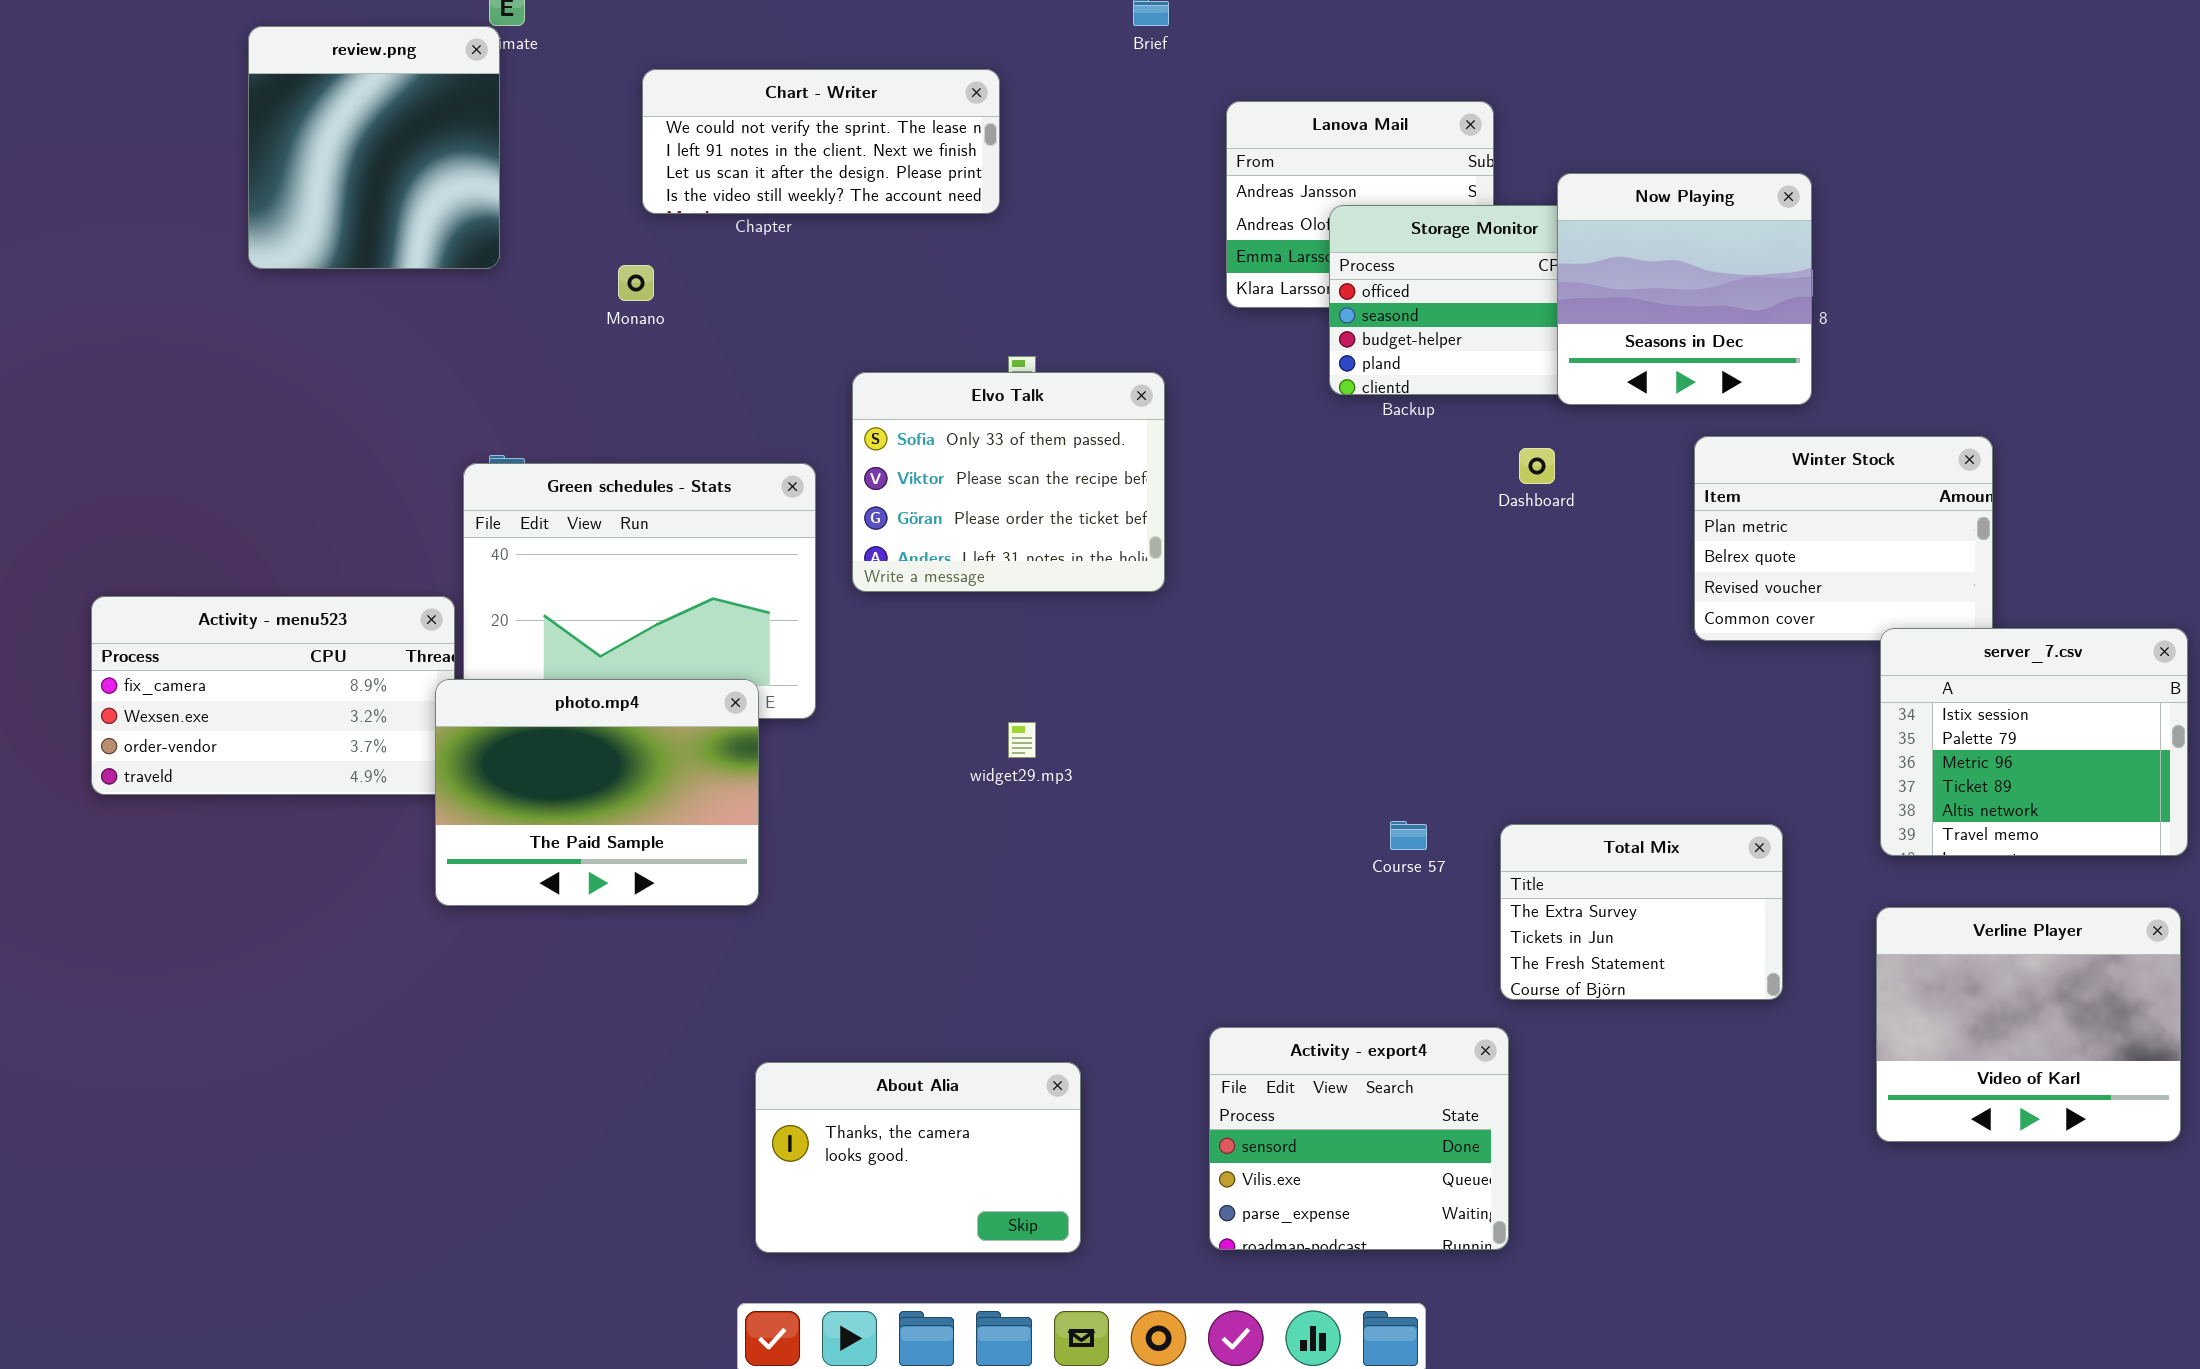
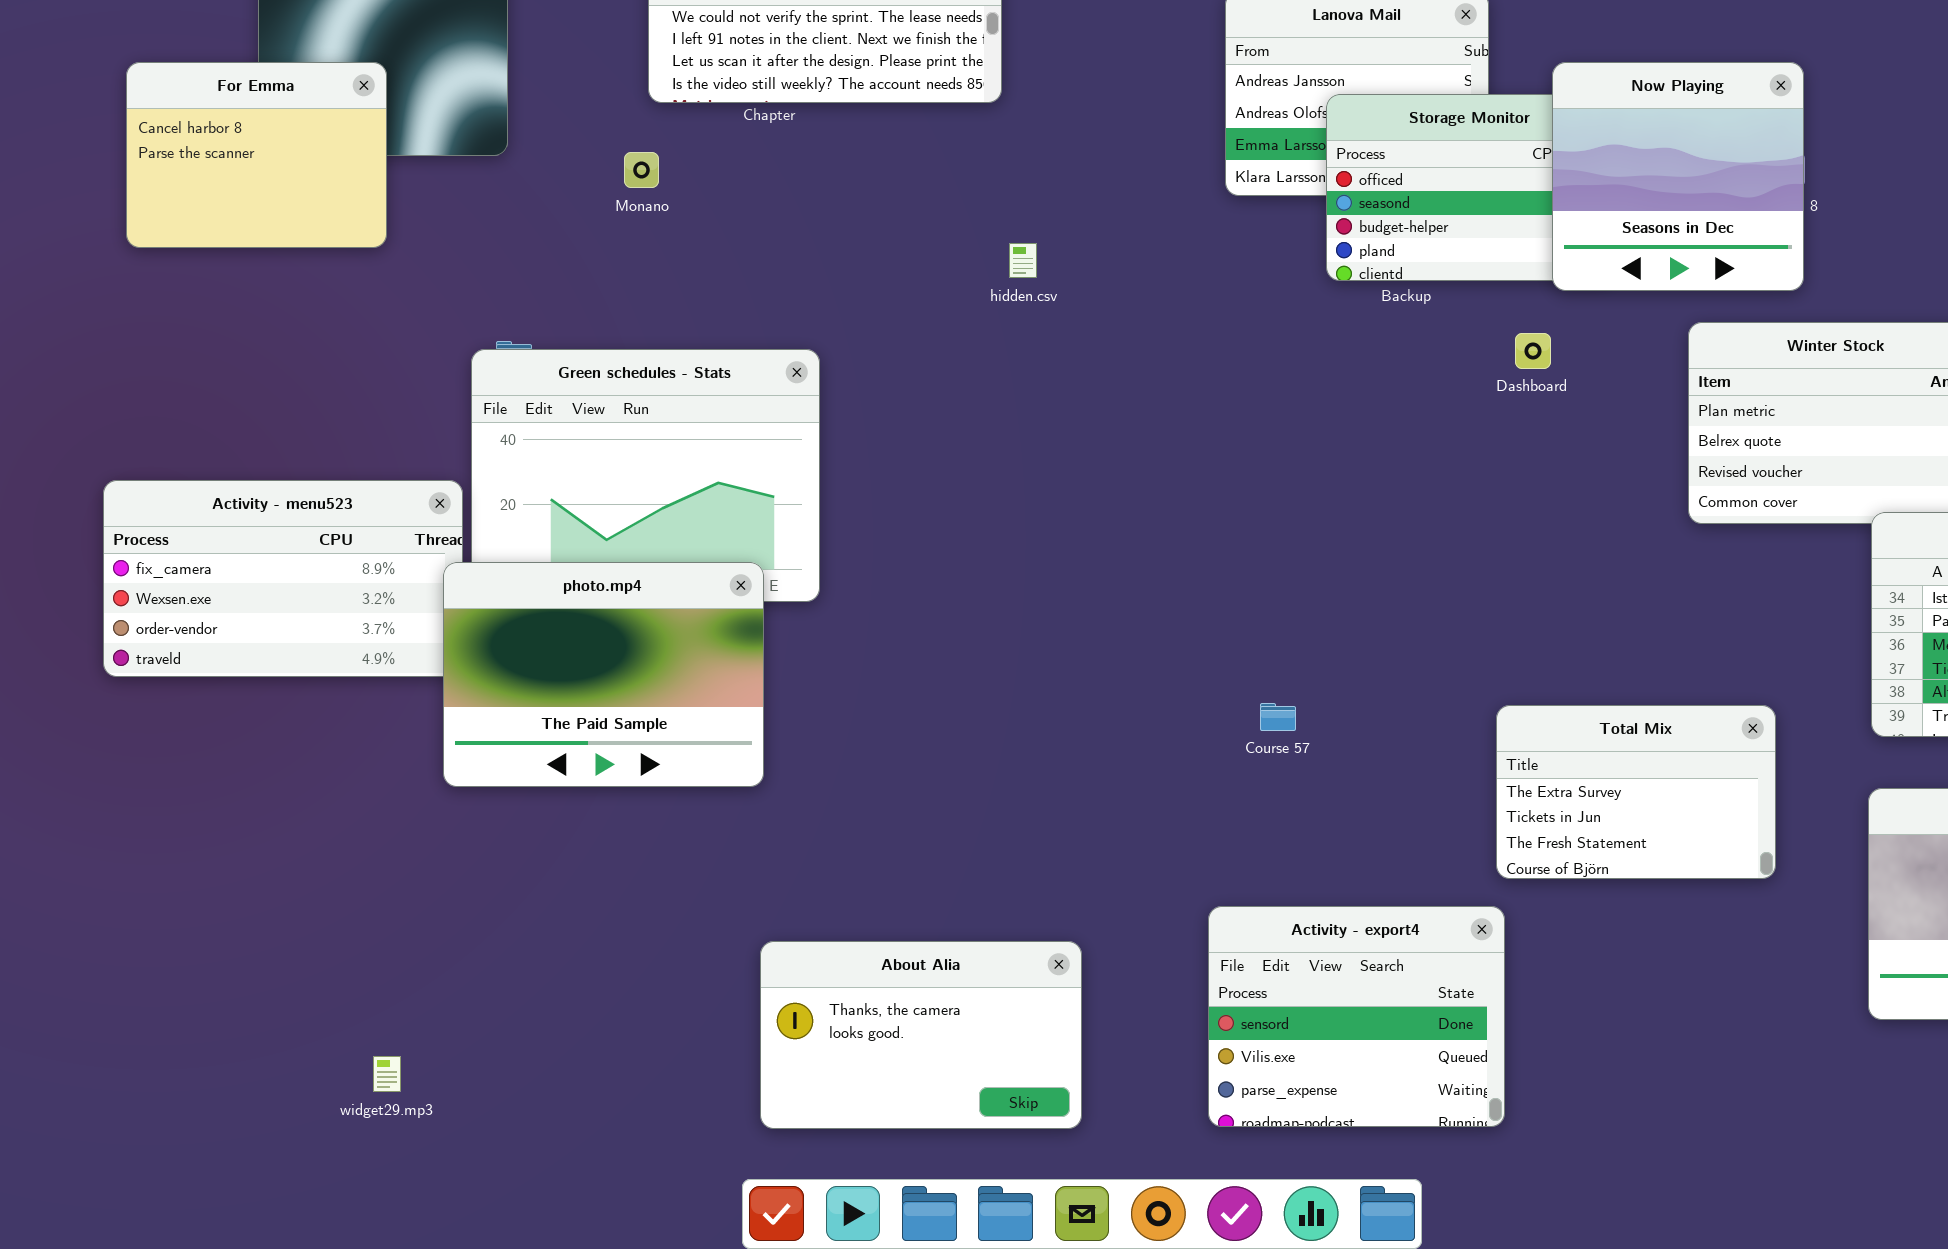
For Emma: none -> [126,62,387,248], opened
Elvo Talk: [852,372,1165,592] -> none, closed
widget29.mp3: [1008,722,1036,758] -> [373,1056,401,1092], moved
Course 57: [1390,821,1427,850] -> [1260,703,1296,731], moved

